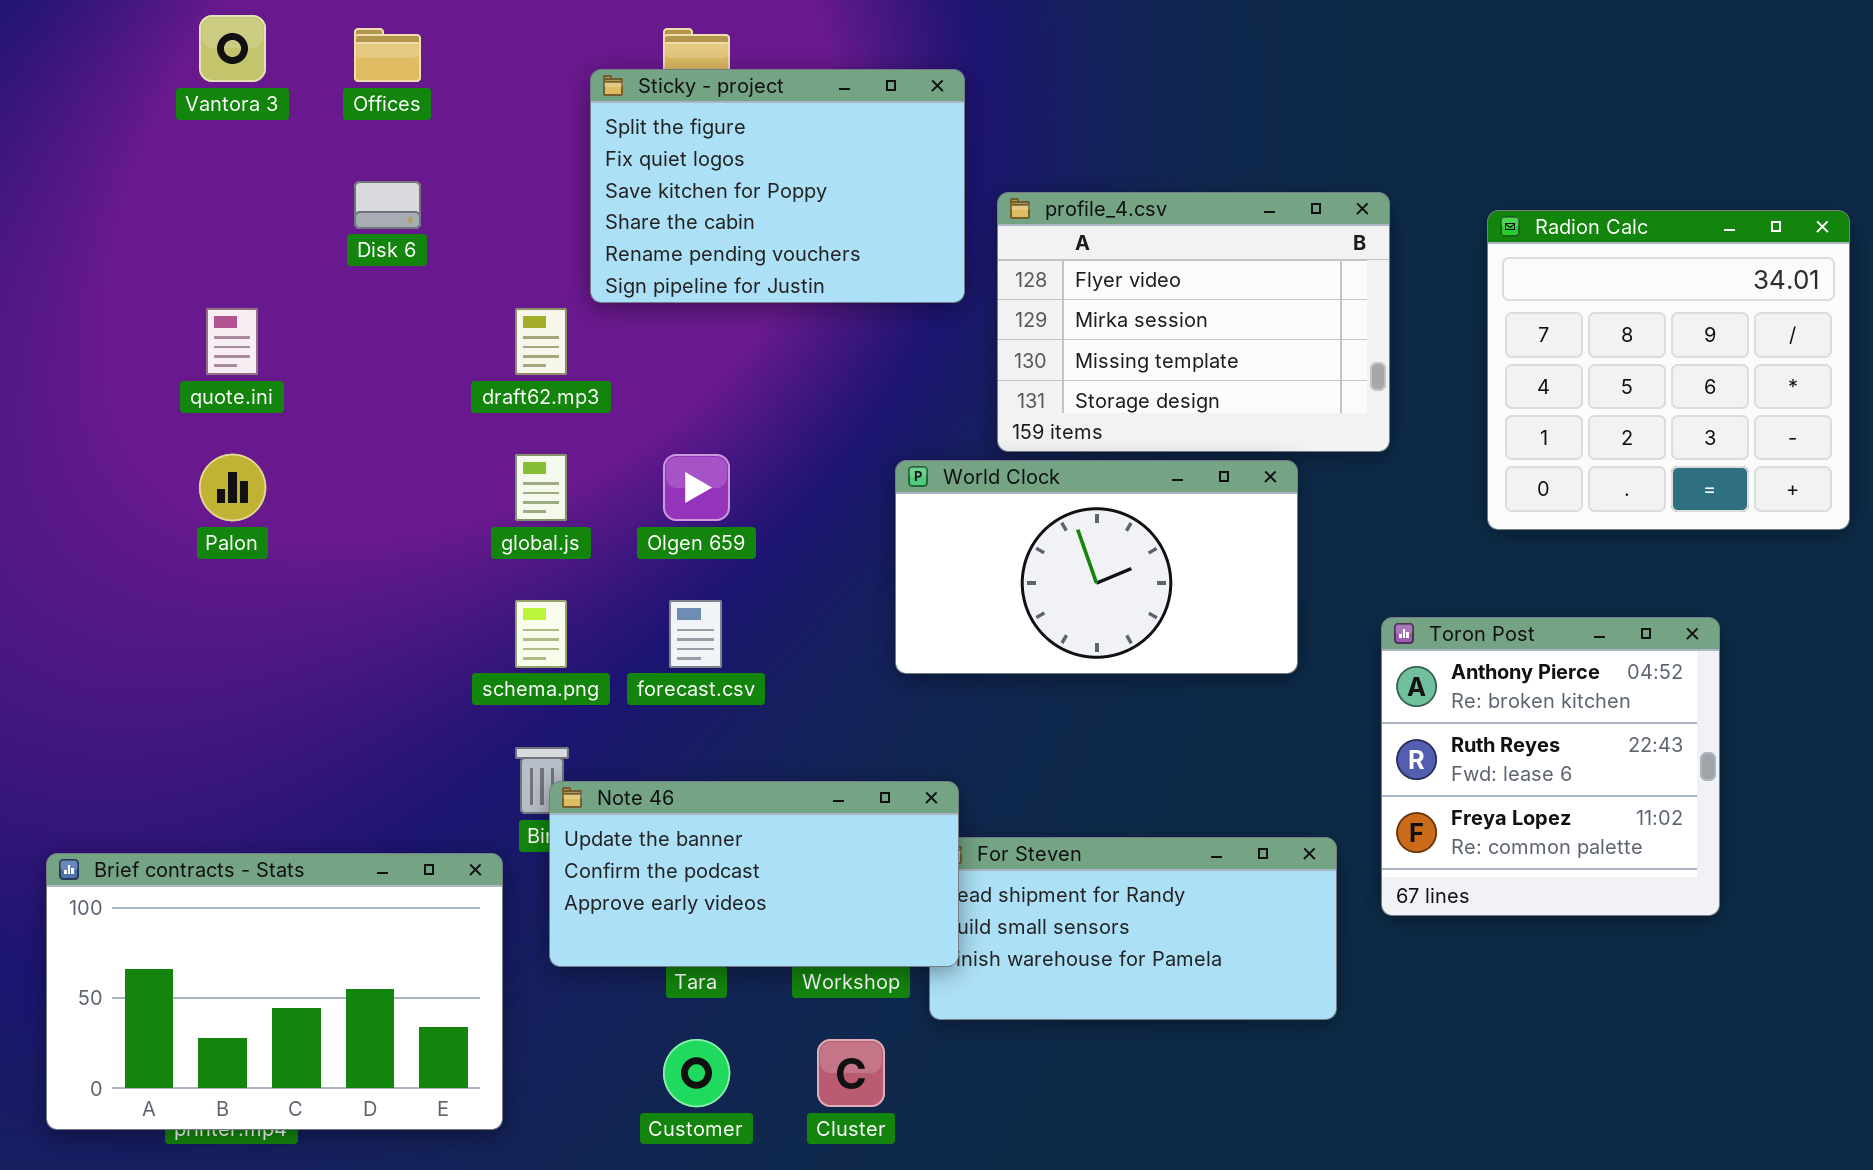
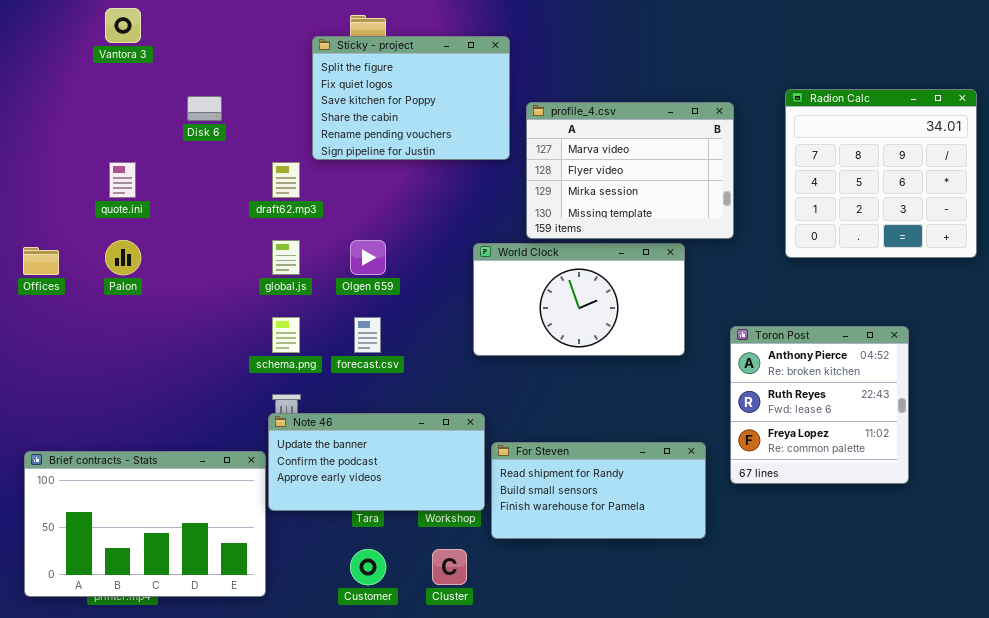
Offices: [354,28,421,82] -> [23,247,59,275], moved
profile_4.csv: [997,192,1390,452] -> [526,102,734,239], scrolled up 1 row
Radion Calc: [1487,210,1850,530] -> [785,89,977,258], moved
Note 46: [549,781,959,967] -> [268,413,485,511], moved

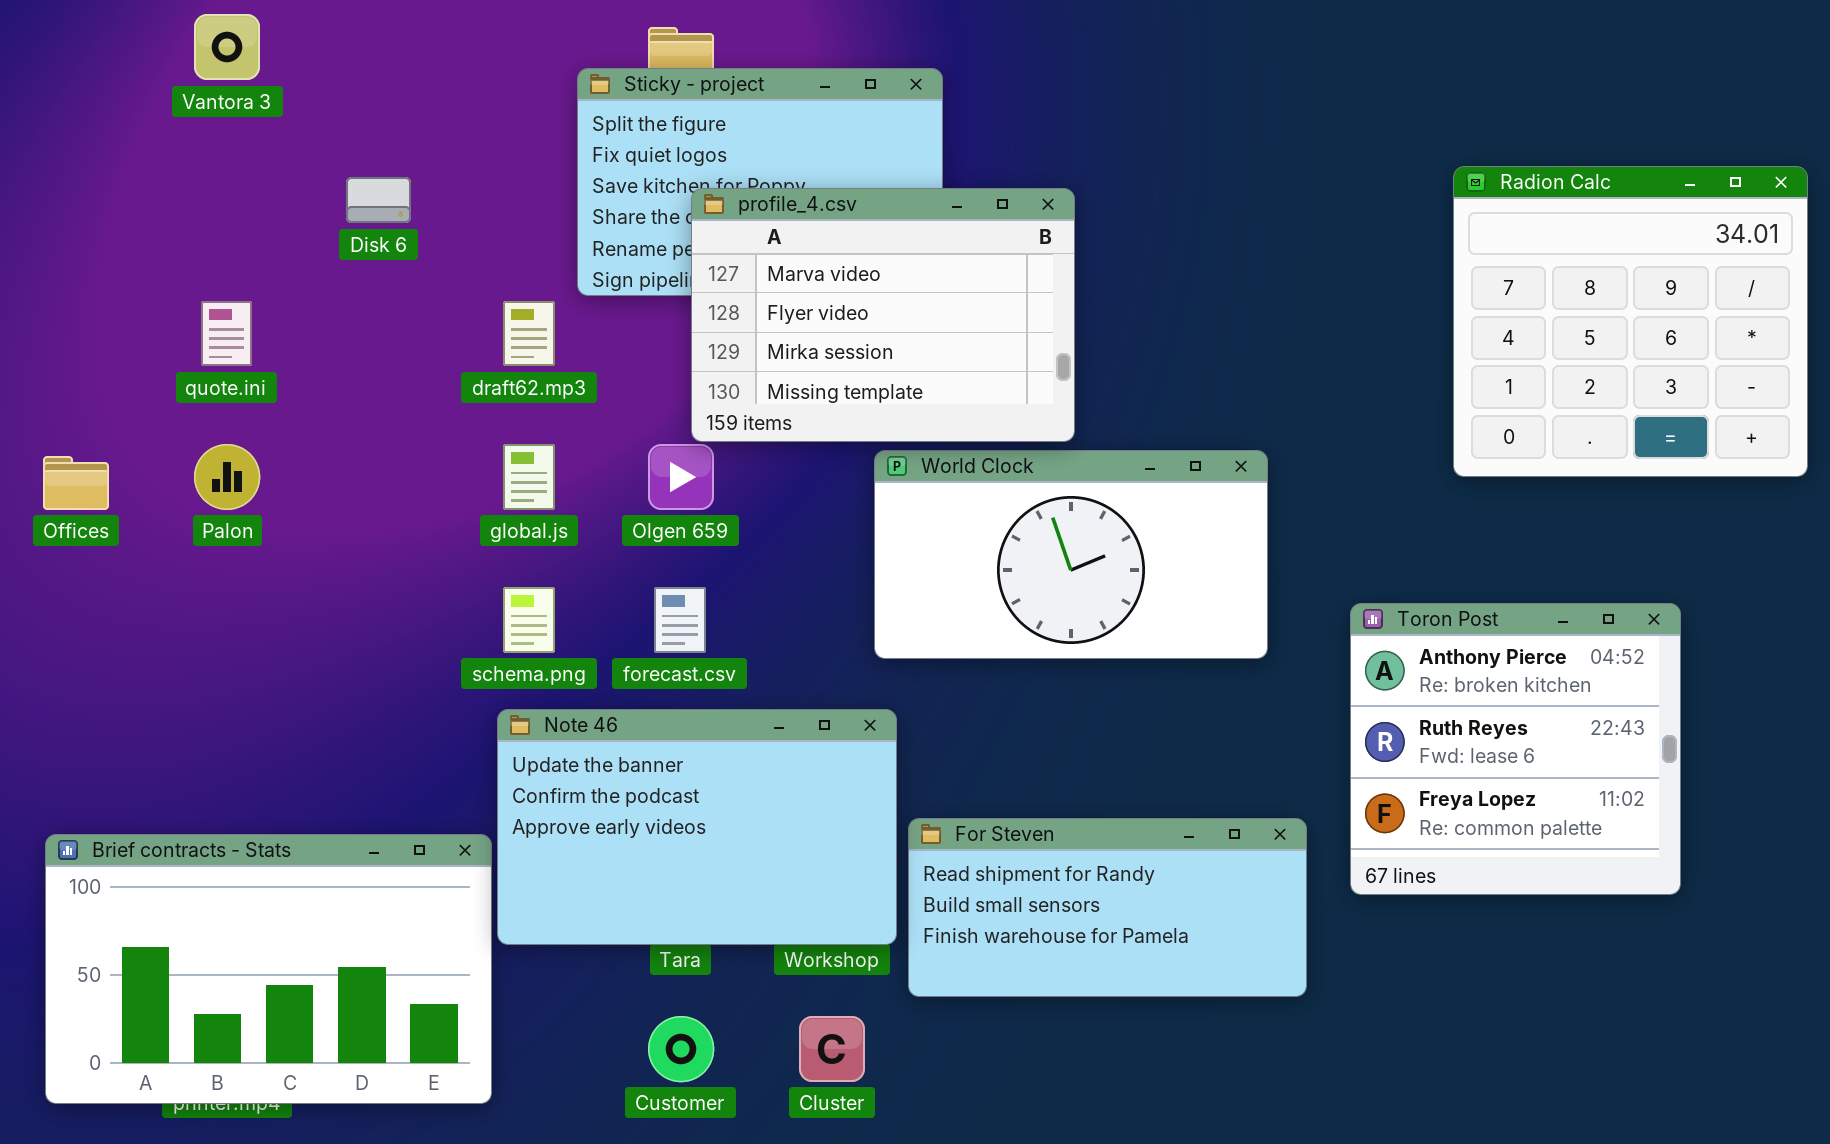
profile_4.csv: [526,102,734,239] -> [691,188,1075,442], moved
Note 46: [268,413,485,511] -> [497,709,897,945], resized

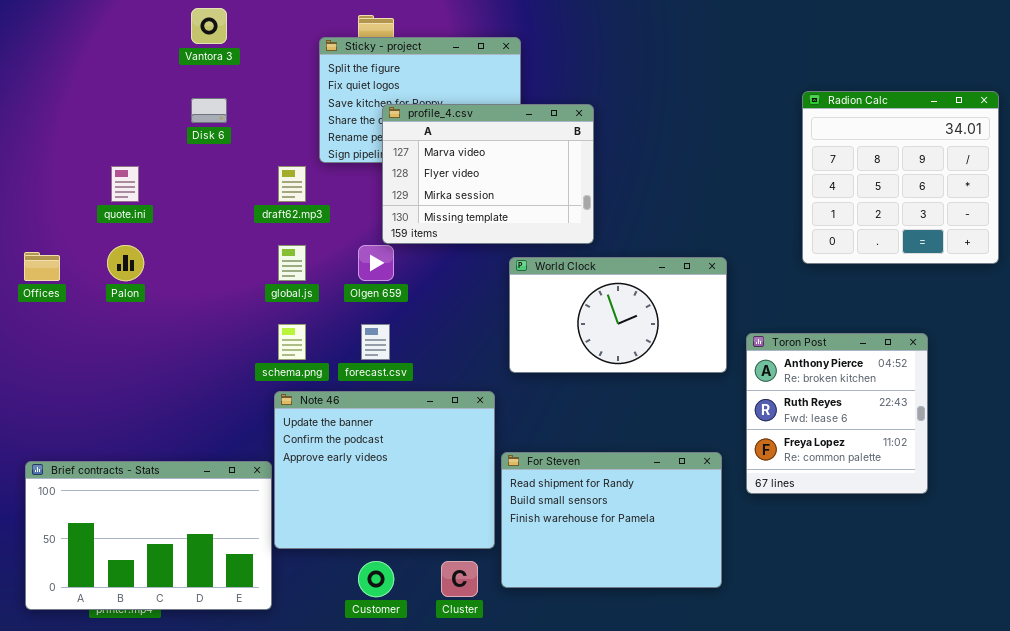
Vantora 3: [194,14,260,80] -> [191,8,227,44], moved
World Clock: [874,450,1268,659] -> [509,257,727,373], moved
Note 46: [497,709,897,945] -> [274,391,495,549], resized
For Steven: [908,818,1307,997] -> [501,452,722,588], resized

